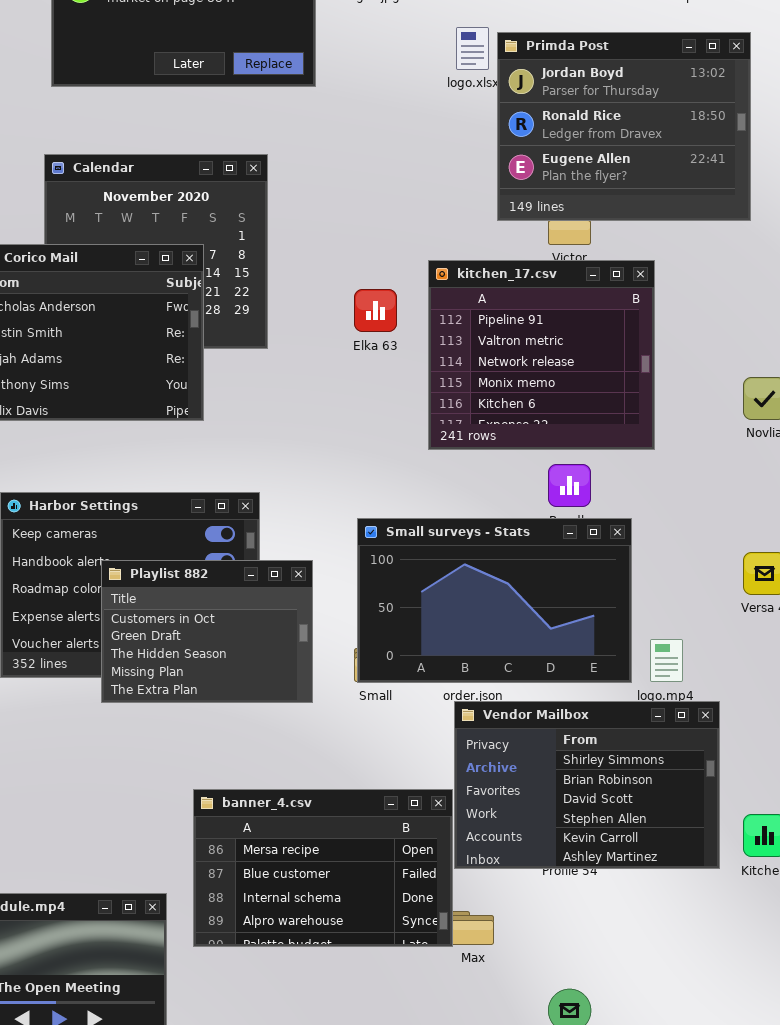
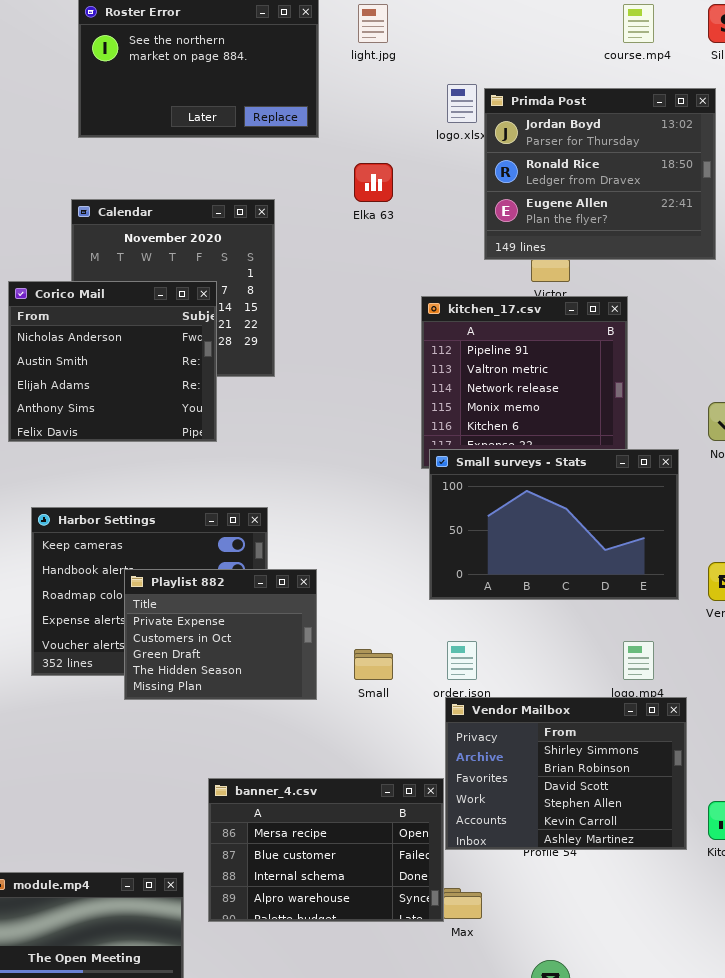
Elka 63: [354,289,397,332] -> [354,163,393,202], moved
Small surveys - Stats: [357,518,632,683] -> [429,449,679,600], moved
Playlist 882: [101,560,313,703] -> [124,569,317,700], scrolled up 1 row

